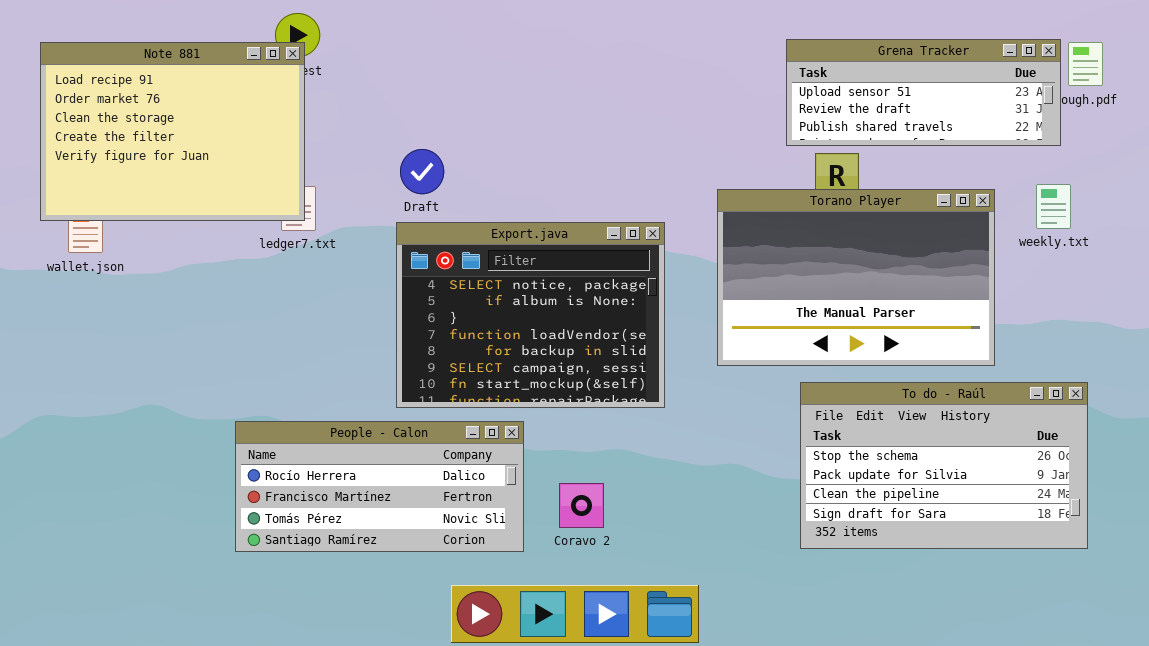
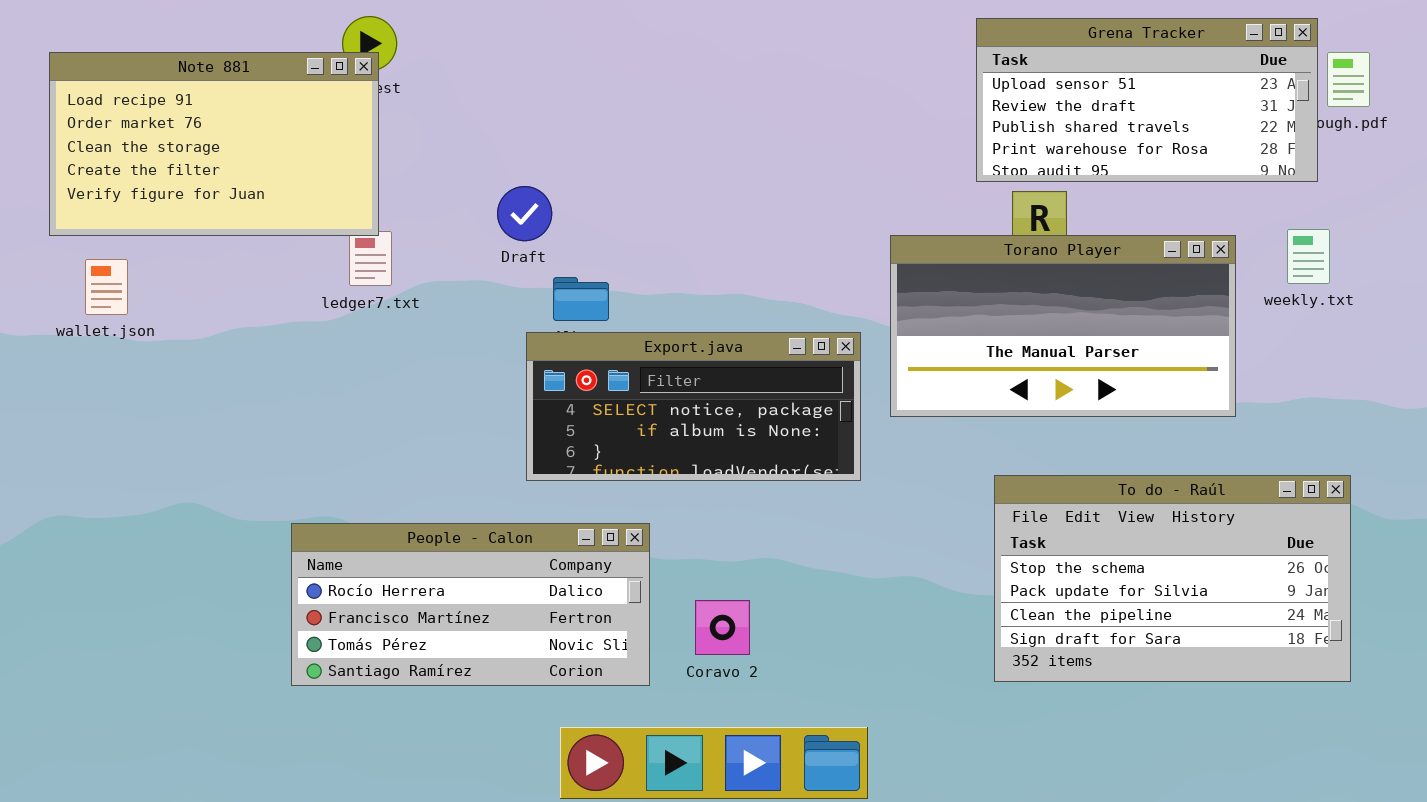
Grena Tracker: [786,39,1061,146] -> [976,18,1318,182], resized
Note 881: [40,42,305,221] -> [49,52,379,236], resized
Torano Player: [717,189,995,366] -> [890,235,1236,417], resized
Export.java: [396,222,665,408] -> [526,332,861,481], moved, resized

